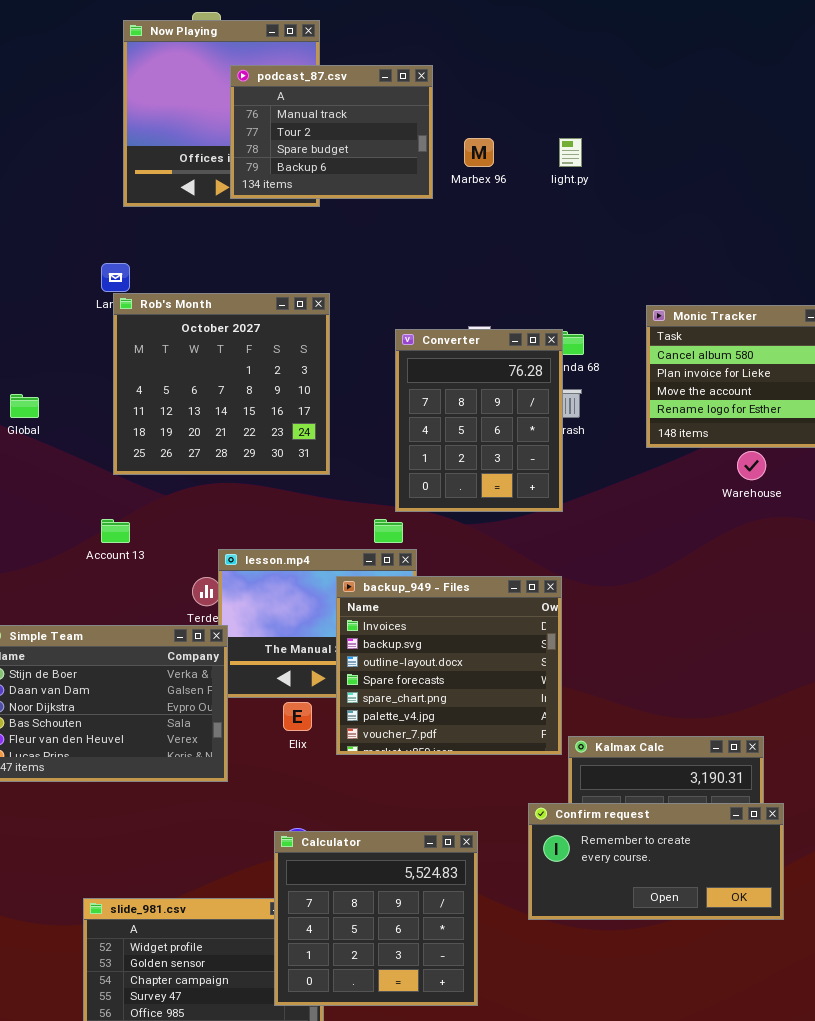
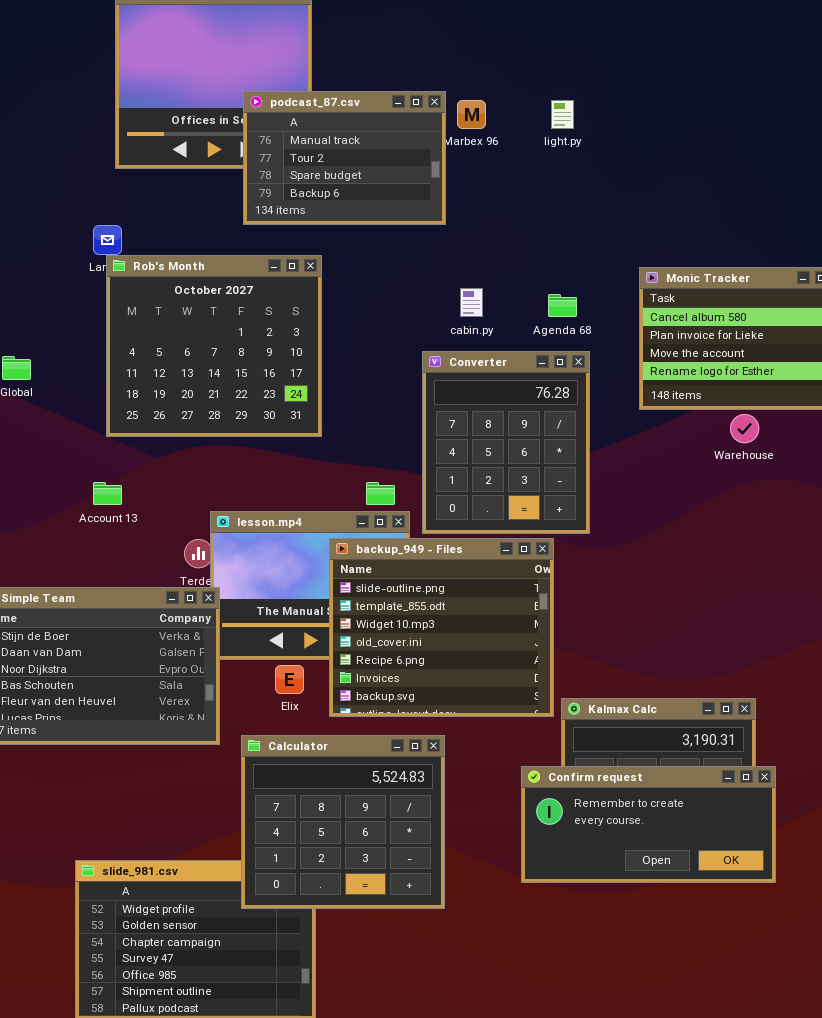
podcast_87.csv: [230,65,433,199] -> [243,91,446,225], moved
Converter: [395,329,563,512] -> [422,351,590,534], moved
backup_949 - Files: [336,576,562,755] -> [329,538,554,717], scrolled up 5 rows
Calculator: [274,831,478,1006] -> [241,735,445,909], moved

